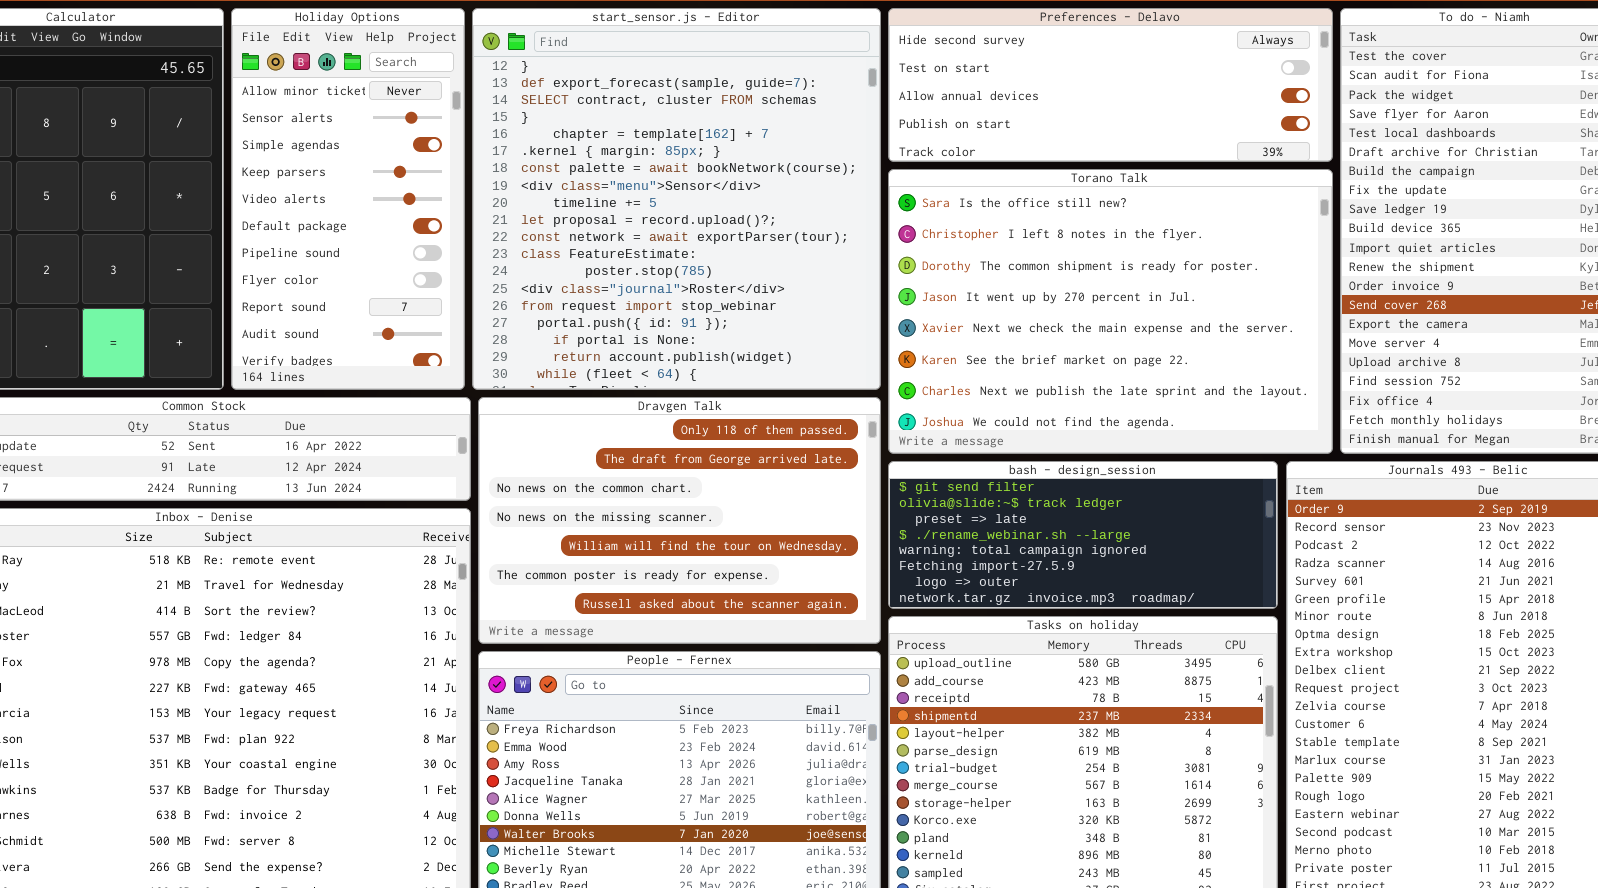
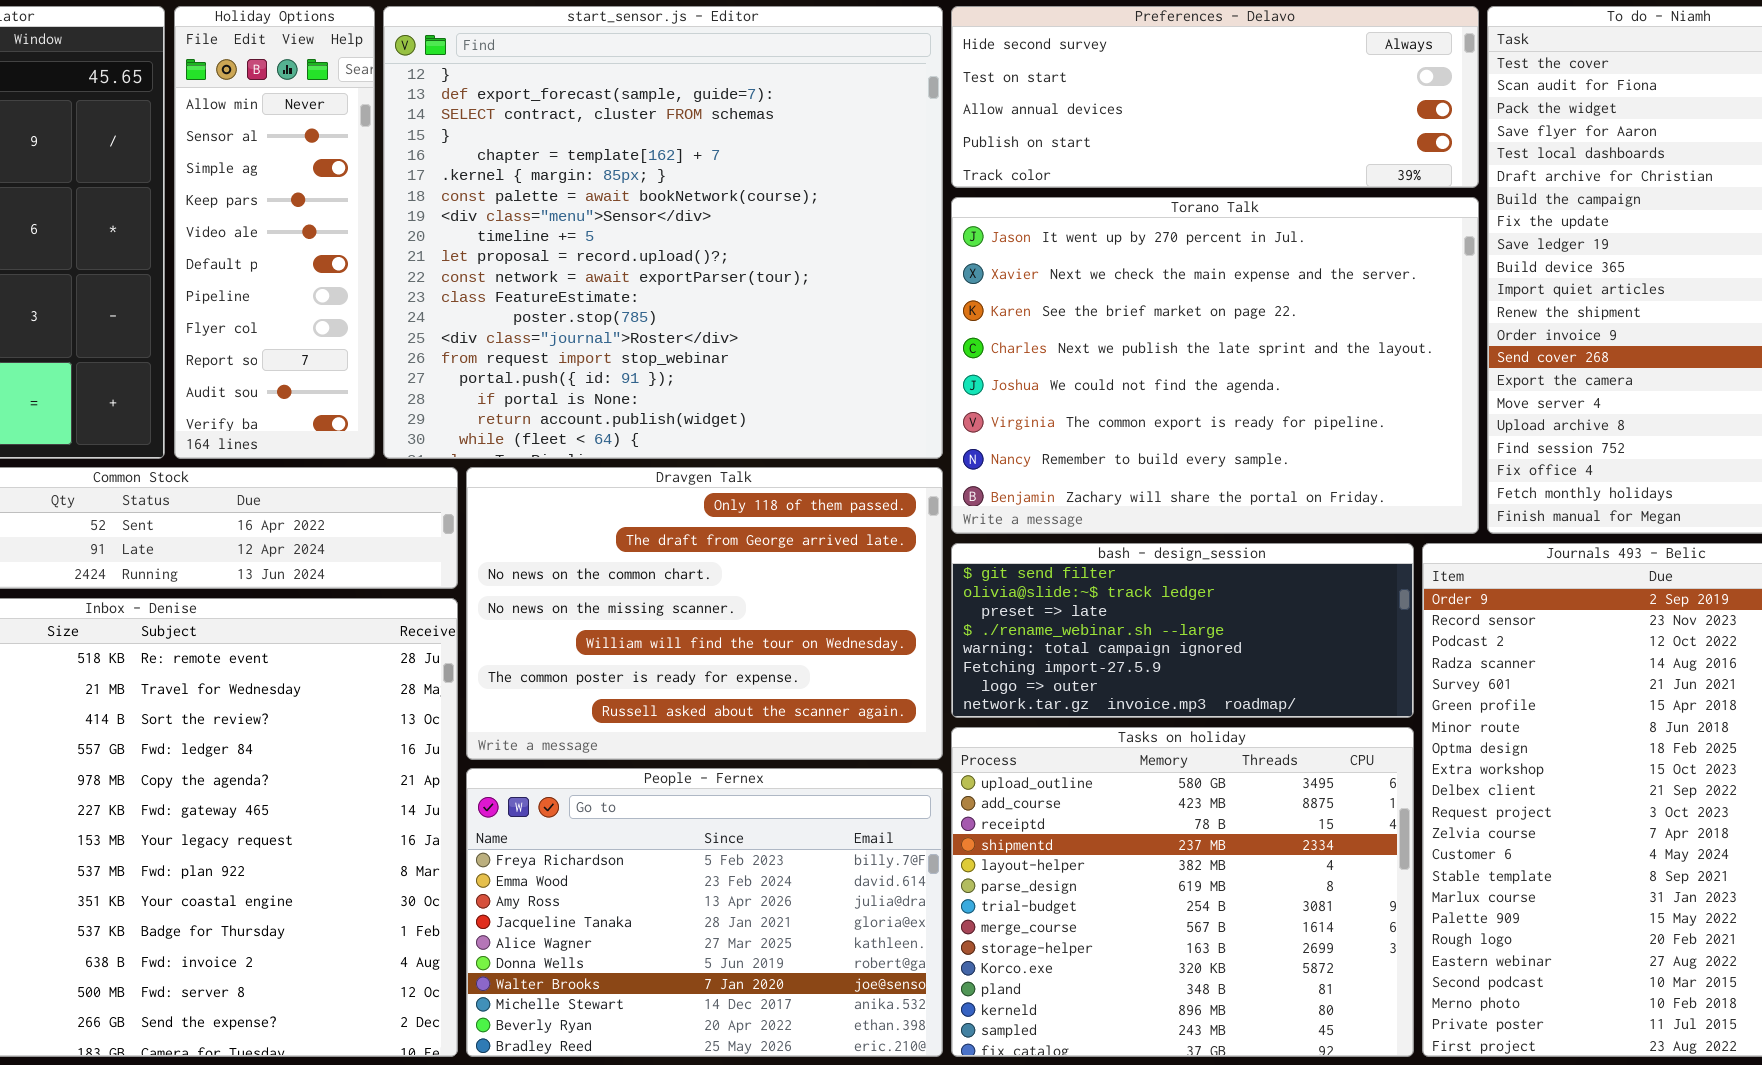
Holiday Options: [231,8,465,390] -> [174,6,375,459], resized
start_sensor.js - Editor: [472,8,881,390] -> [383,6,943,459], resized
Torano Talk: [888,169,1333,454] -> [951,197,1479,534], scrolled down 3 rows

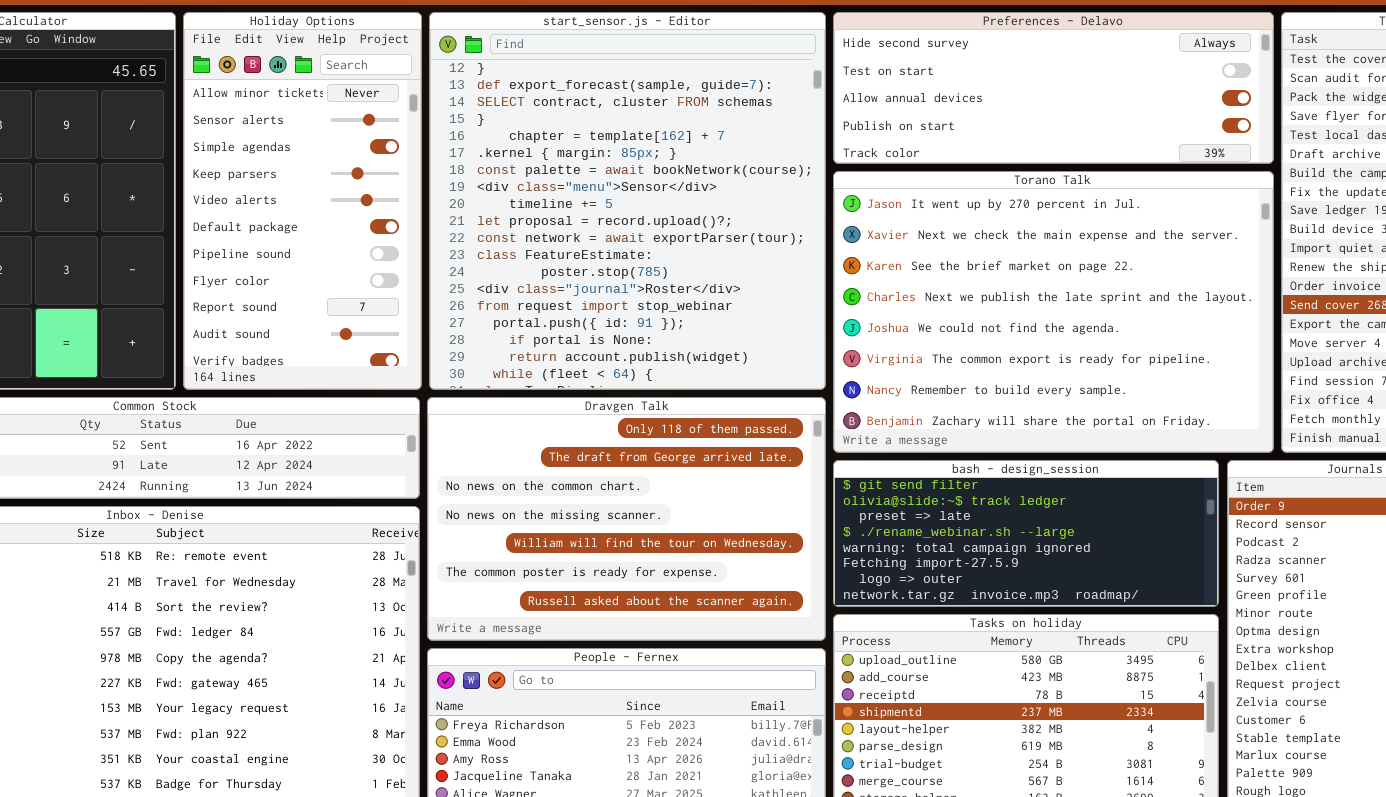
Holiday Options: [174,6,375,459] -> [183,12,422,390], resized
start_sensor.js - Editor: [383,6,943,459] -> [429,12,826,390], resized

